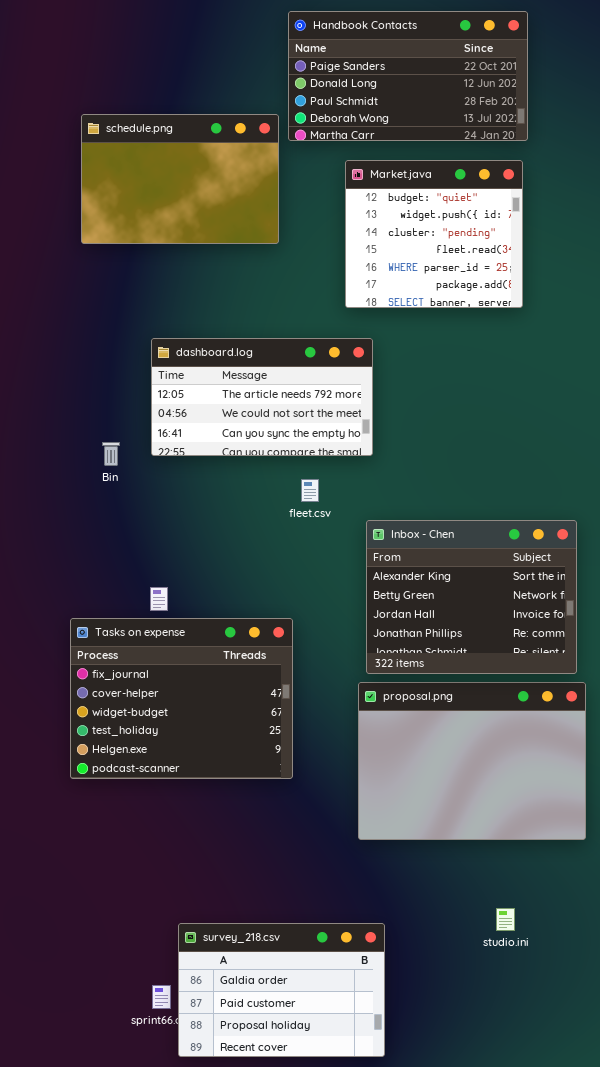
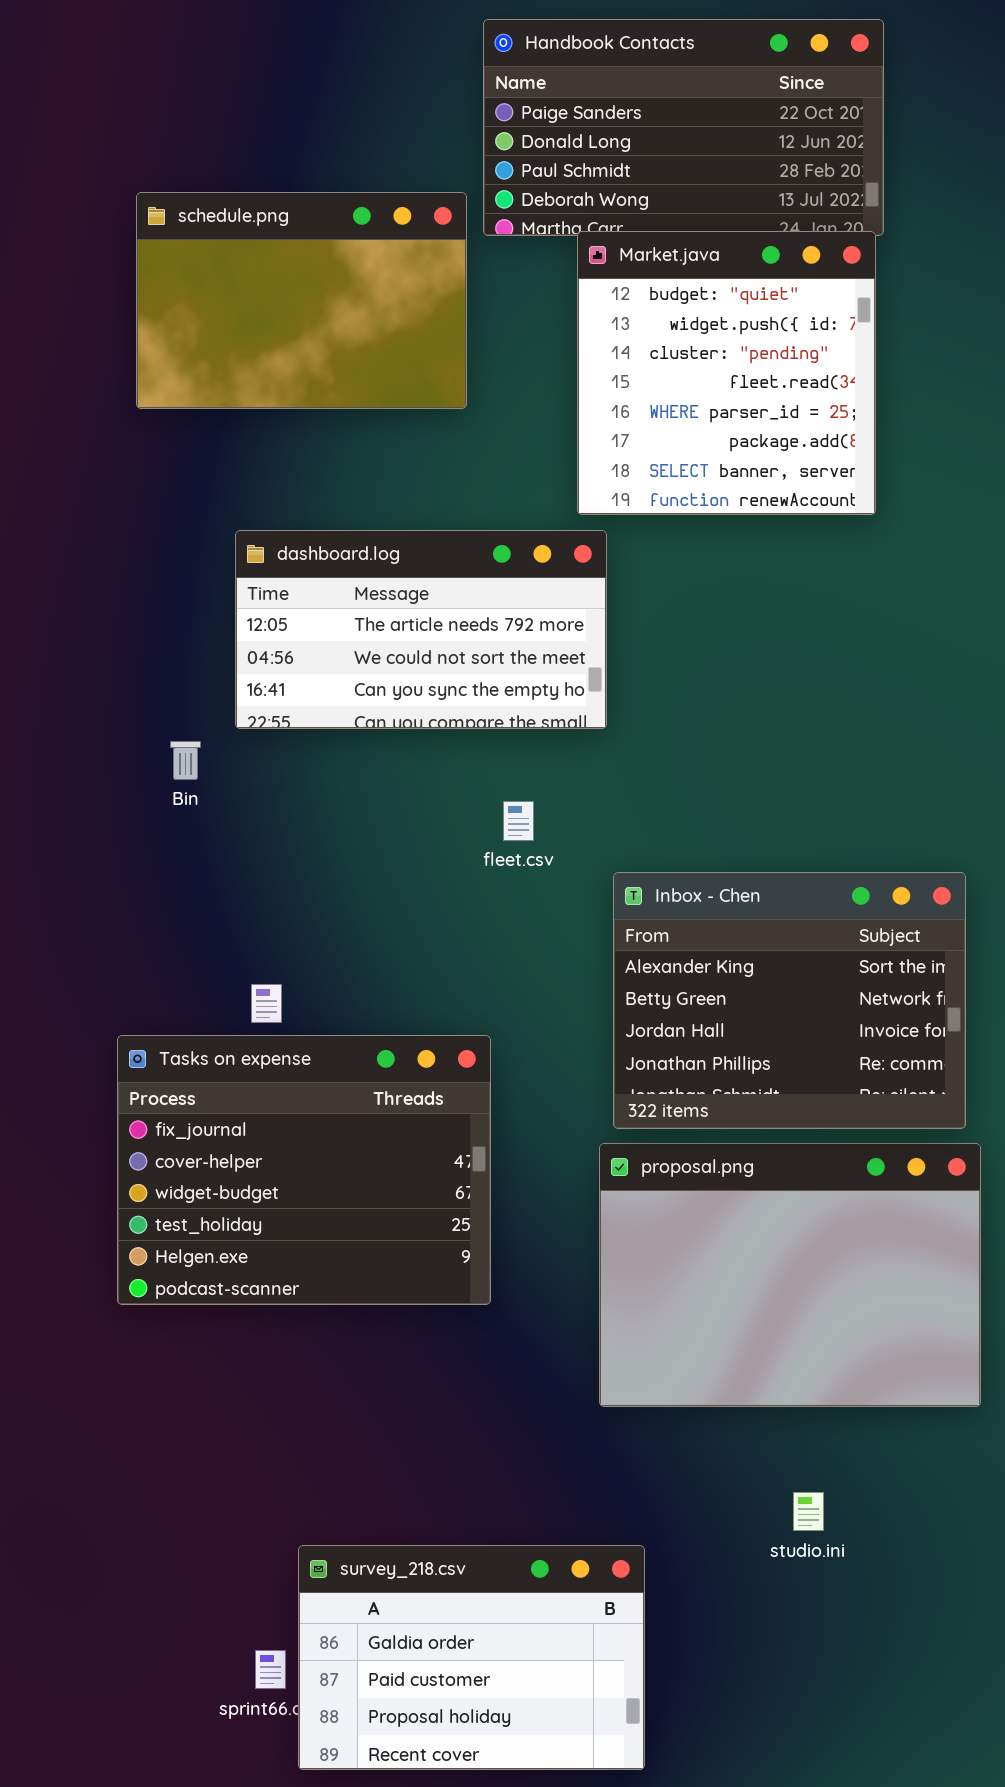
Market.java: [345,160,523,308] -> [577,231,876,515], resized
dashboard.log: [151,338,373,456] -> [235,530,607,729], moved
studio.ini: [496,908,515,931] -> [793,1492,824,1531], moved

